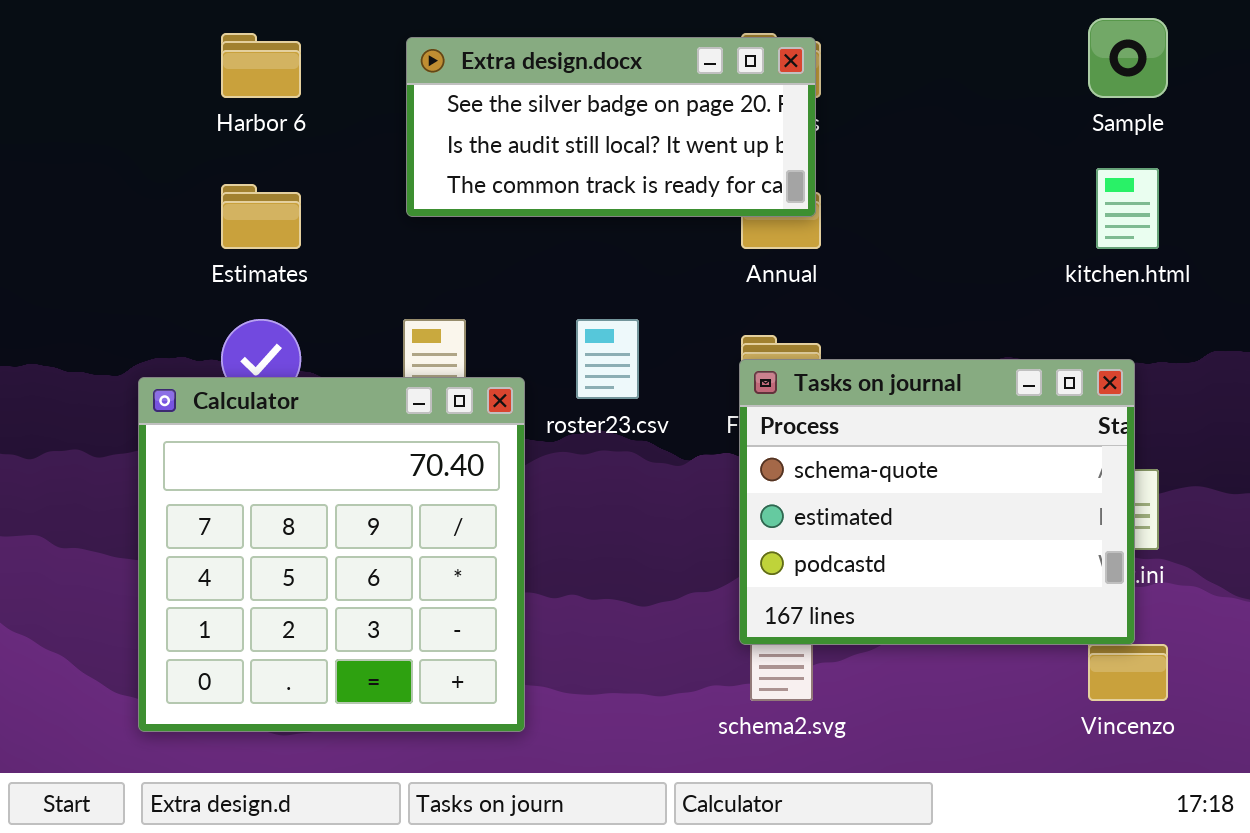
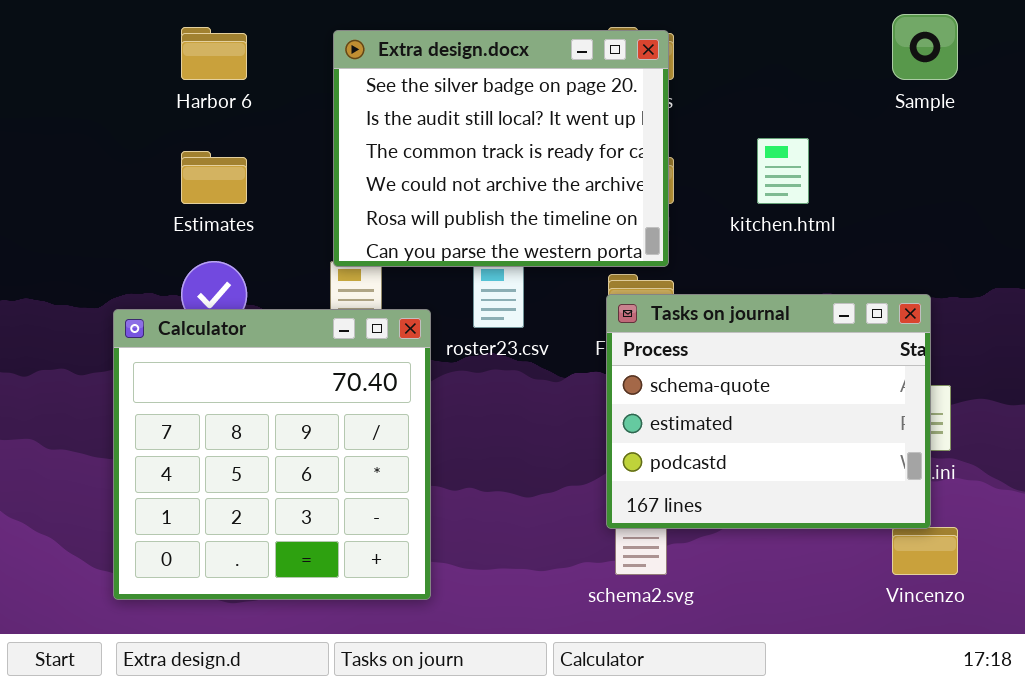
Extra design.docx: [406,37,816,217] -> [333,30,669,267], resized
kitchen.html: [1096,168,1159,249] -> [757,138,809,204], moved

